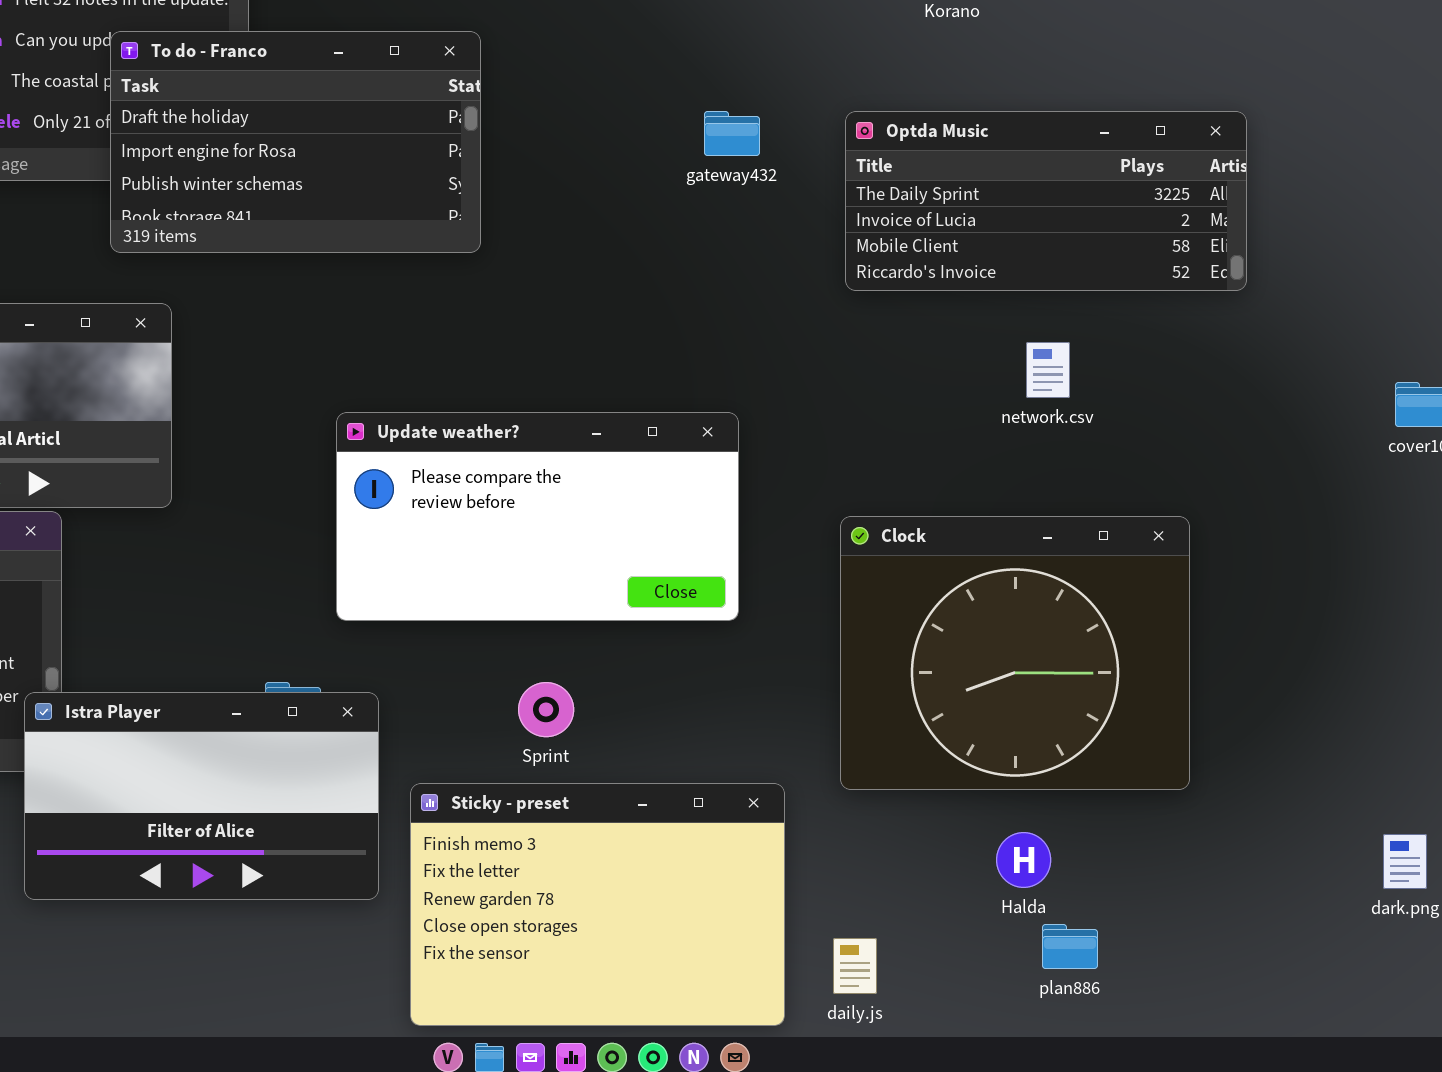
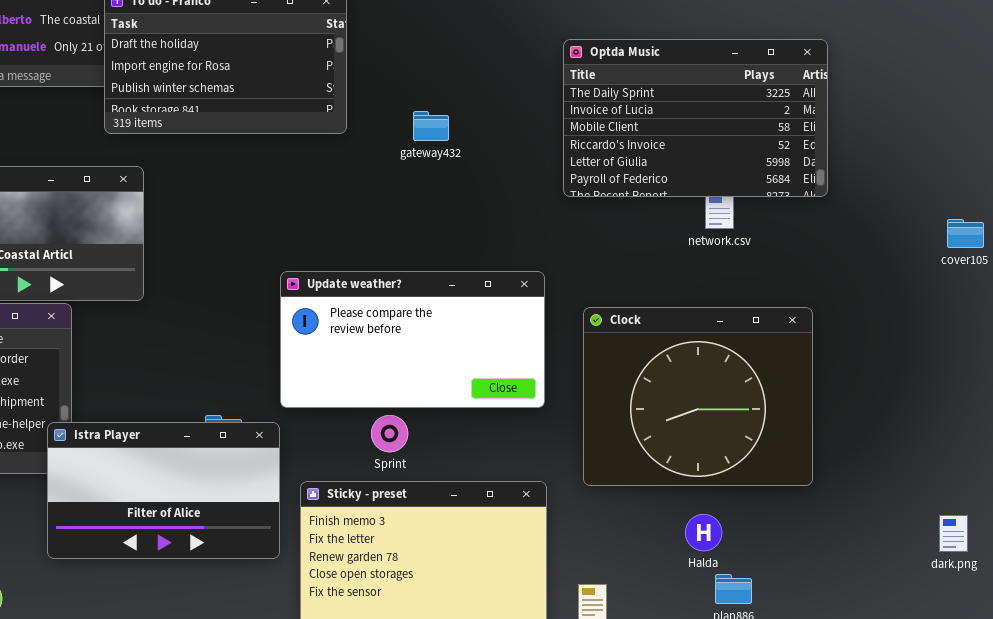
gateway432: [704,111,760,156] -> [413,111,449,141], moved
Optda Music: [845,111,1247,291] -> [563,39,828,197], moved, resized
Update weather?: [336,412,739,621] -> [280,271,545,408], moved

